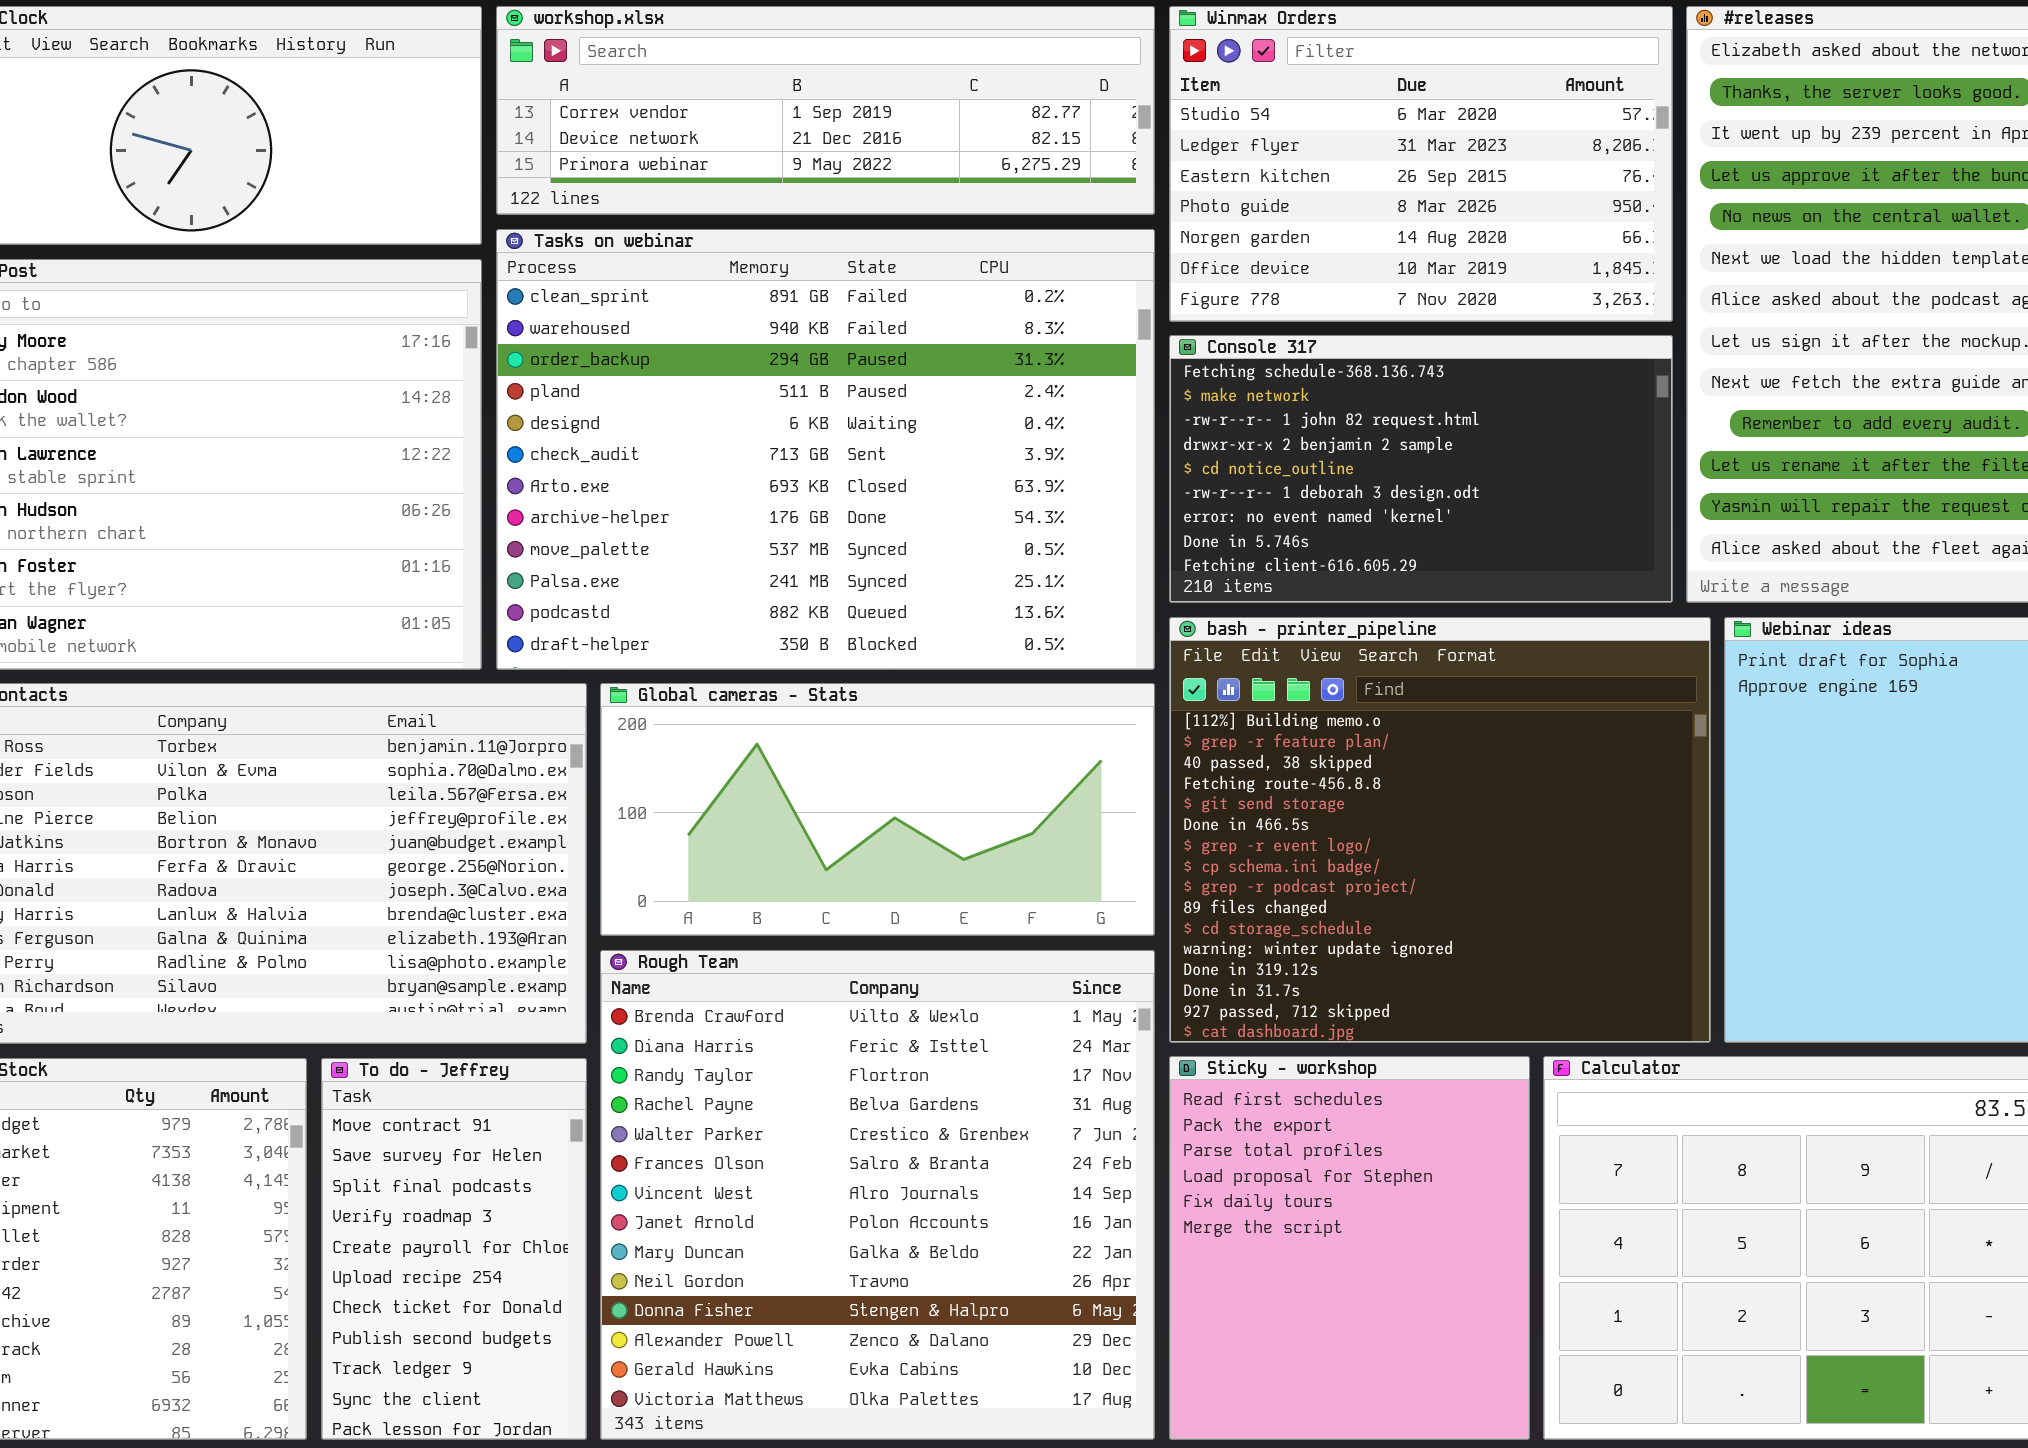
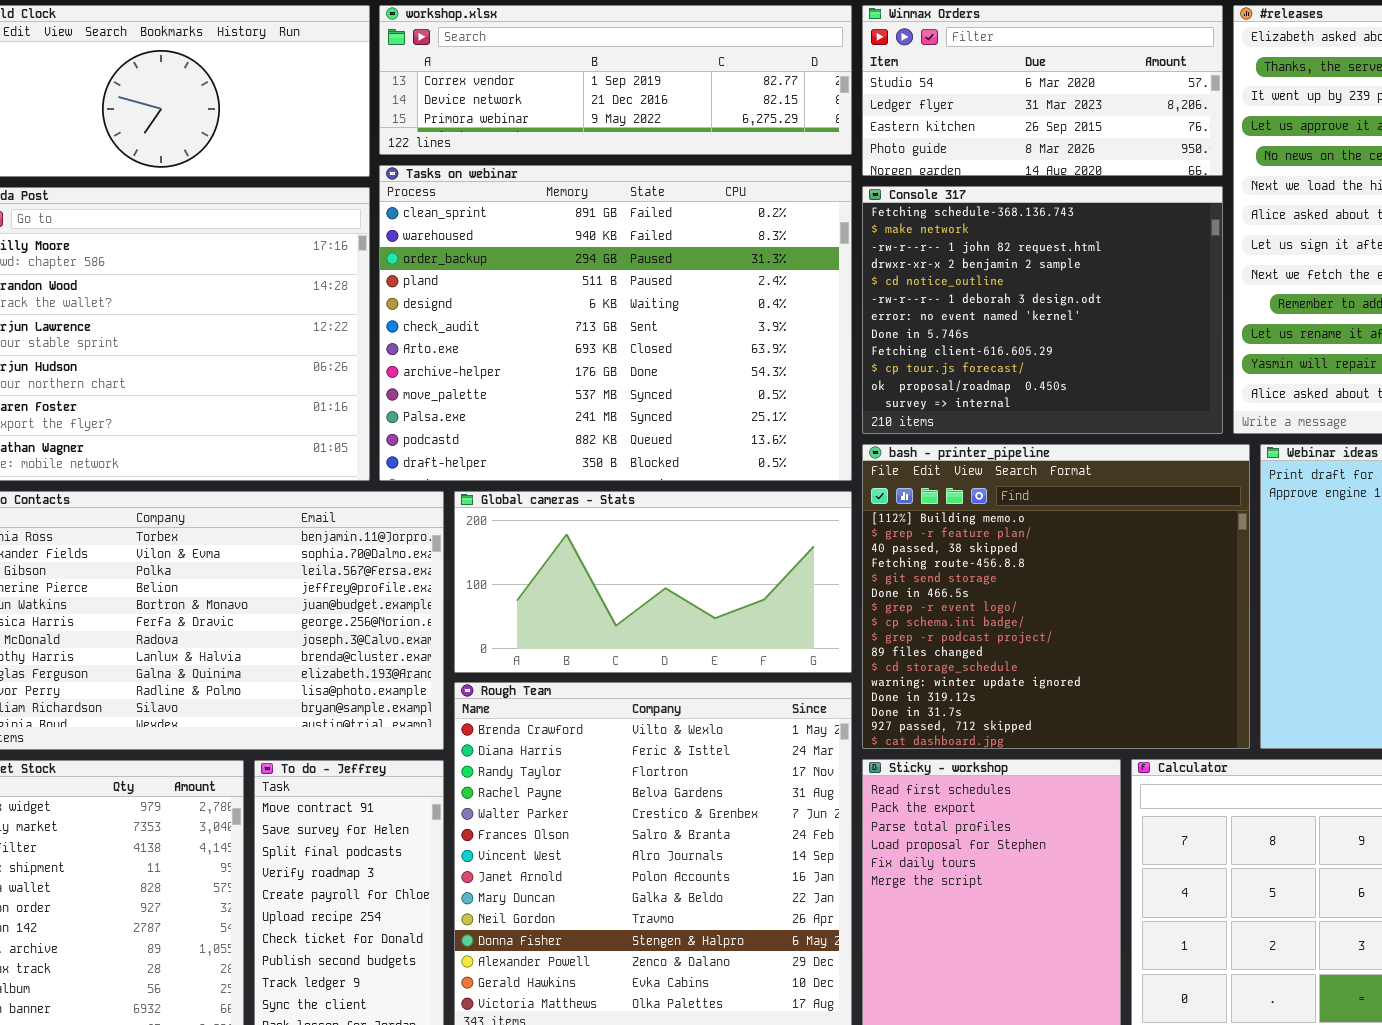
Winmax Orders: [1169,6,1673,322] -> [862,5,1223,176], resized
Console 317: [1169,335,1673,603] -> [862,186,1223,434], resized

